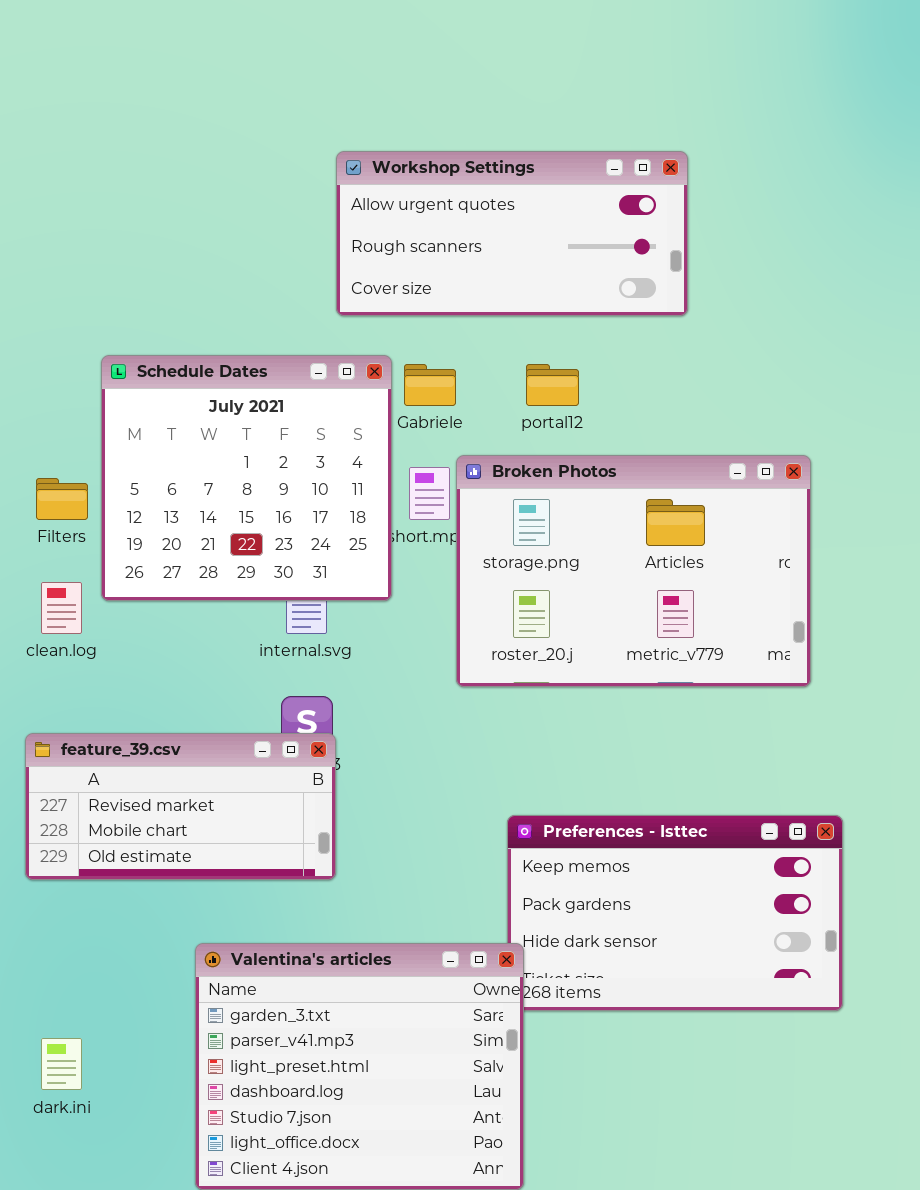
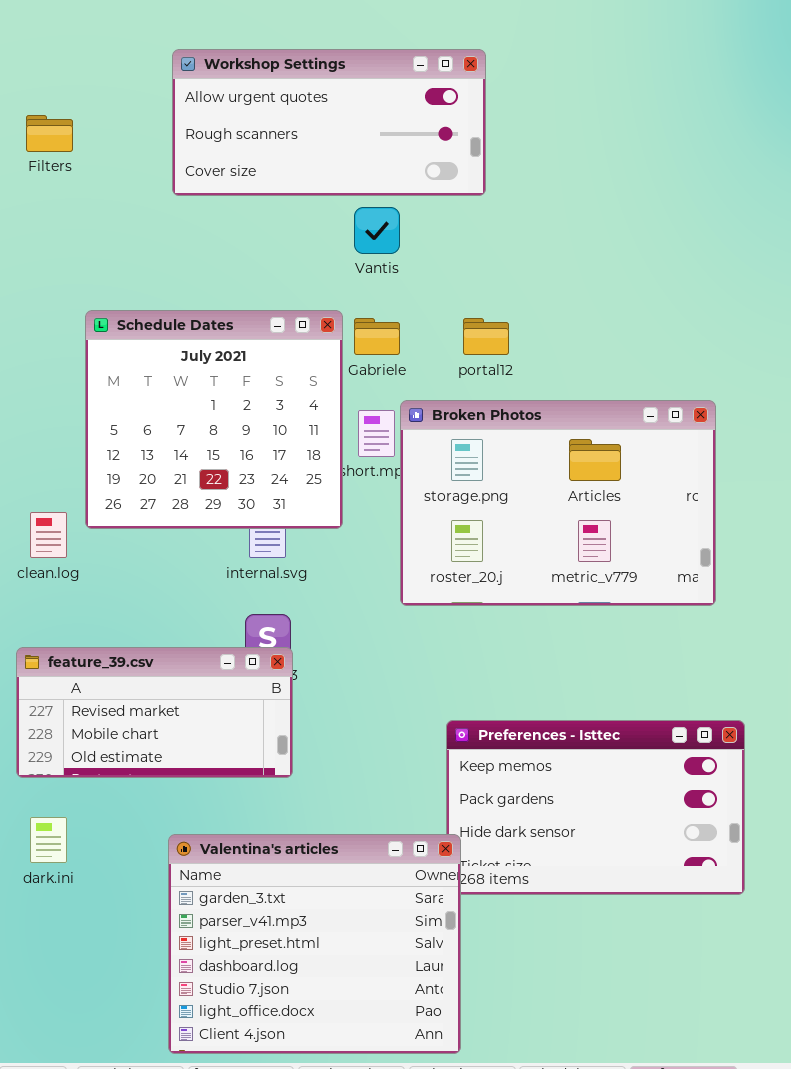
Workshop Settings: [336,151,688,316] -> [172,49,486,196], moved
Filters: [36,478,88,520] -> [26,115,73,152], moved
dark.ini: [41,1038,82,1090] -> [30,817,67,863], moved

